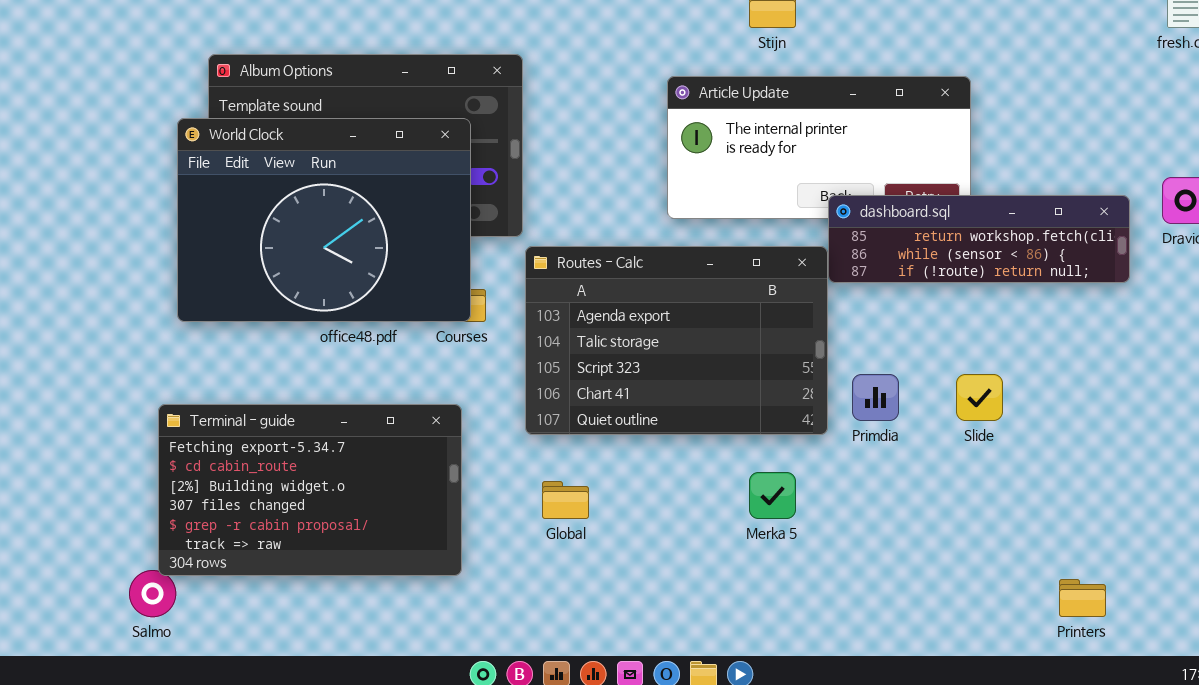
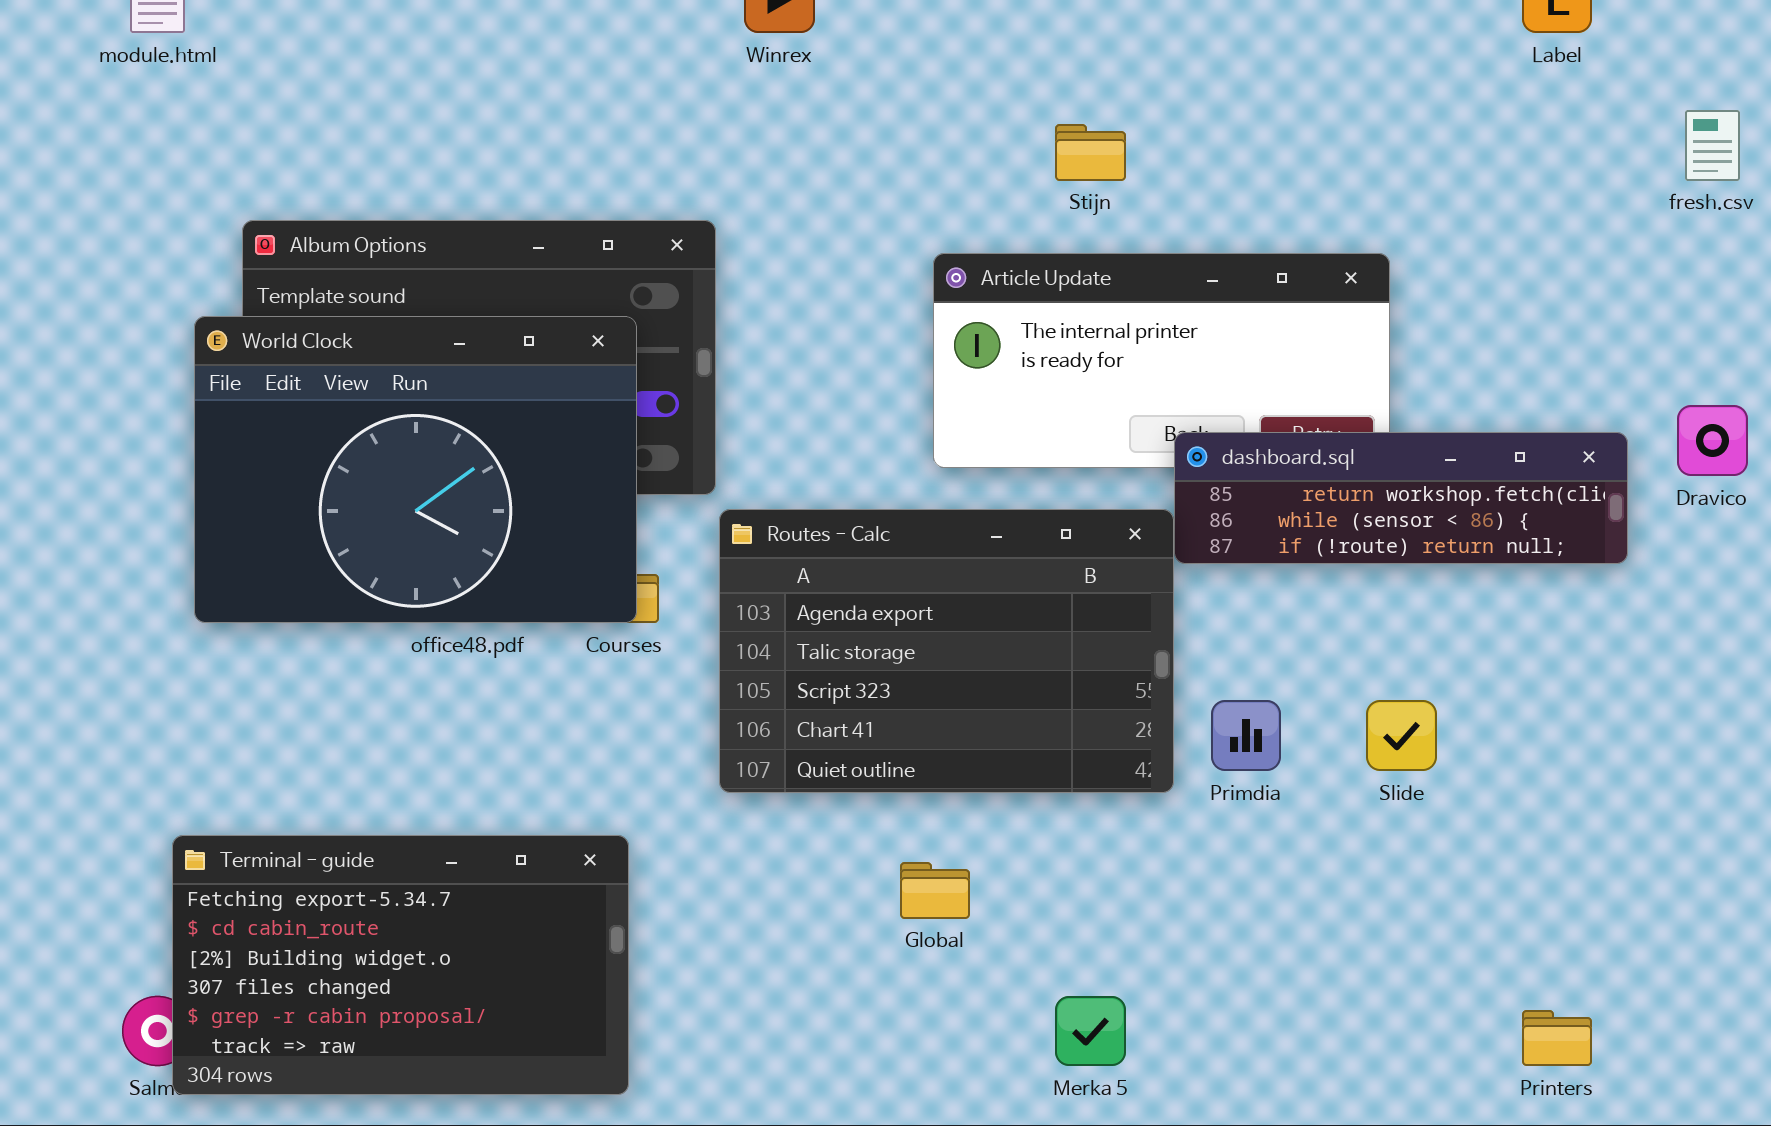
Terminal - guide: [158,404,462,576] -> [172,835,629,1095], moved
Merka 5: [749,472,796,519] -> [1055,996,1126,1066], moved
Global: [542,481,589,519] -> [900,862,970,919], moved

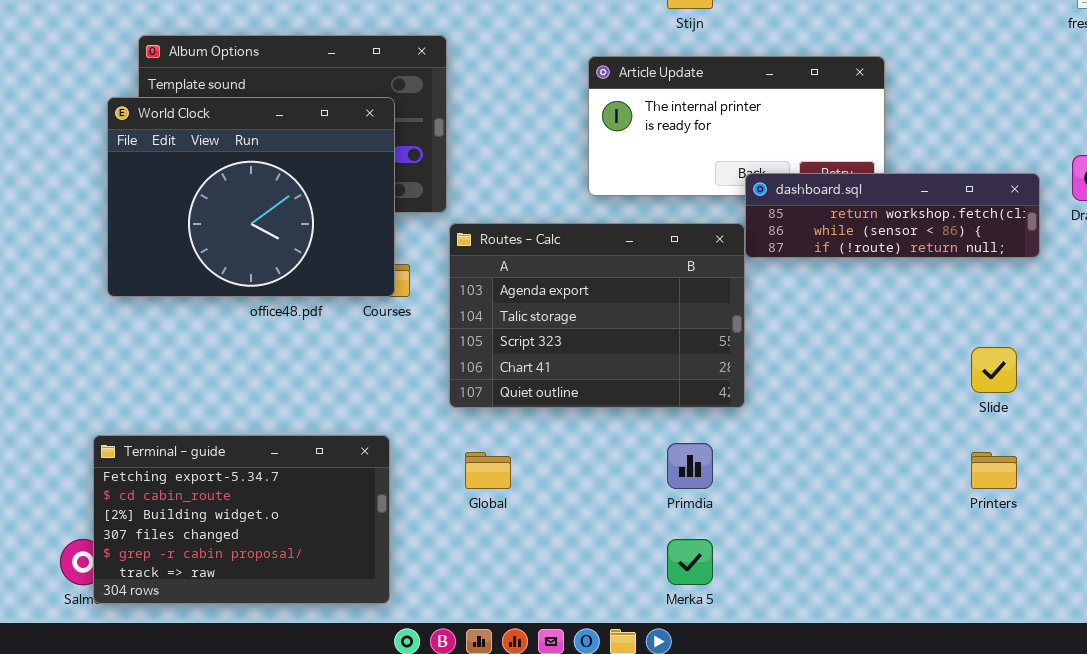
Primdia: [1211,700,1281,771] -> [667,443,713,489], moved
Slide: [1366,700,1437,771] -> [971,347,1017,393], moved
Global: [900,862,970,919] -> [465,452,511,489], moved
Printers: [1522,1010,1592,1066] -> [971,452,1017,489], moved

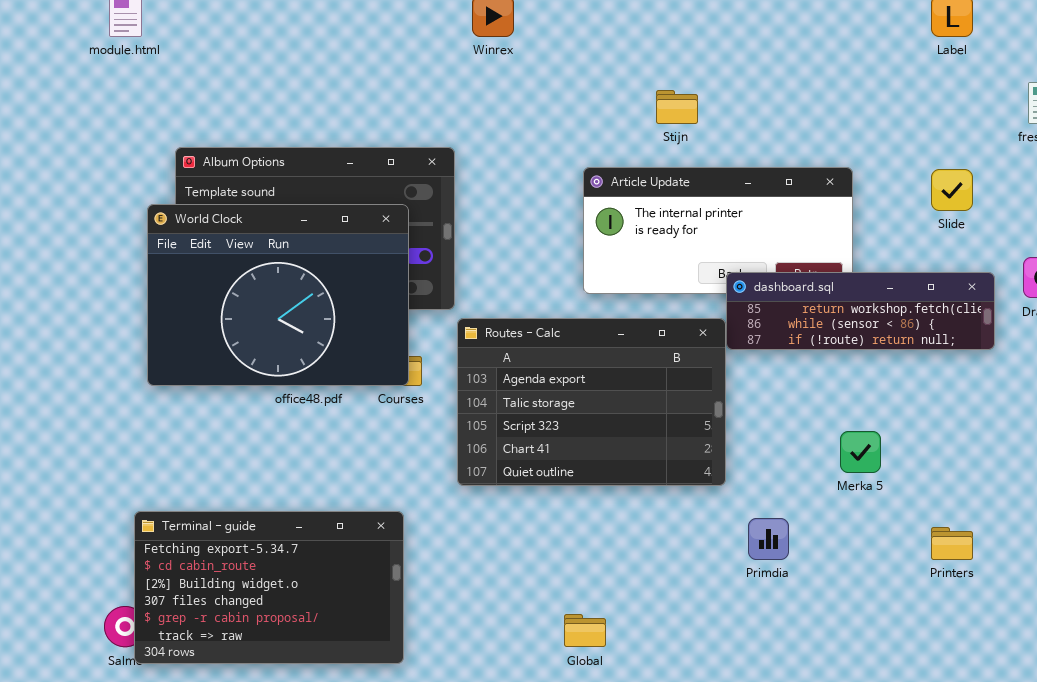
Slide: [971,347,1017,393] -> [931,169,973,211], moved
Primdia: [667,443,713,489] -> [748,518,789,560], moved
Global: [465,452,511,489] -> [564,614,606,647], moved
Merka 5: [667,539,713,585] -> [840,431,881,473], moved

